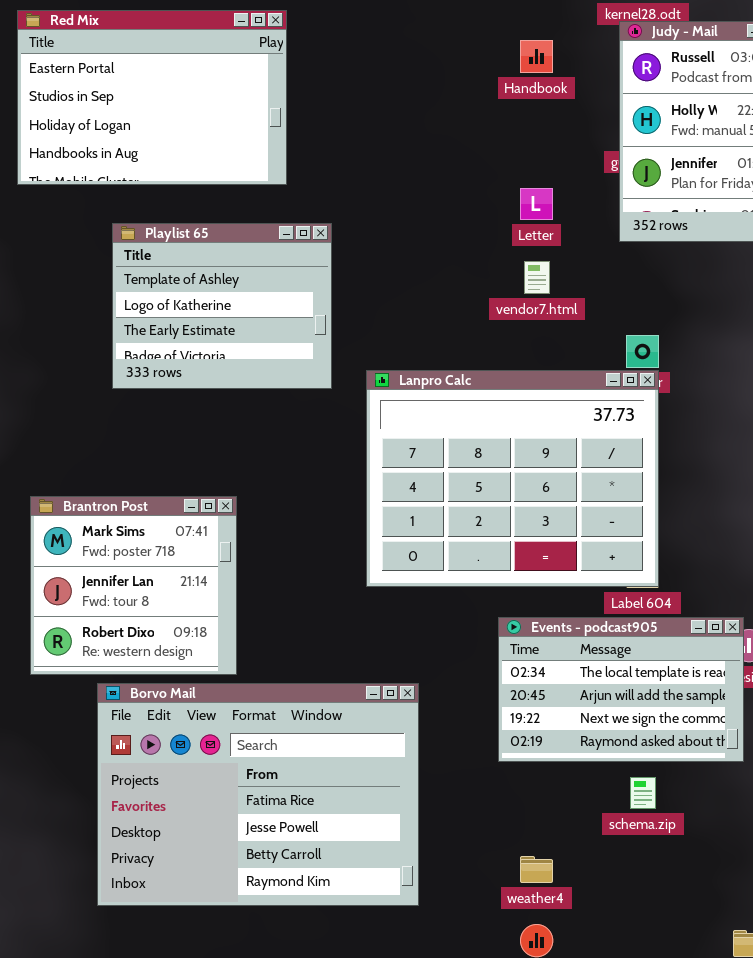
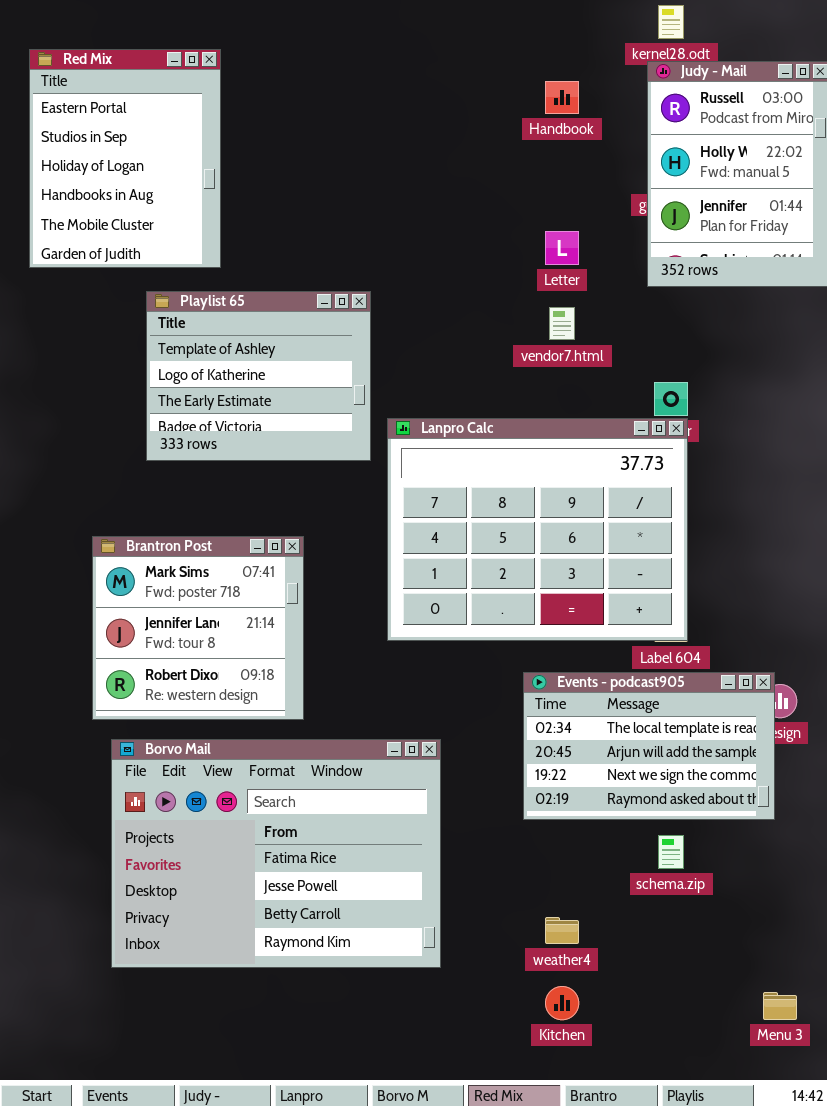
Red Mix: [17,10,287,185] -> [29,49,221,268], resized
Playlist 65: [112,223,332,389] -> [146,291,371,461], moved
Brantron Post: [30,496,237,675] -> [92,536,304,720], moved

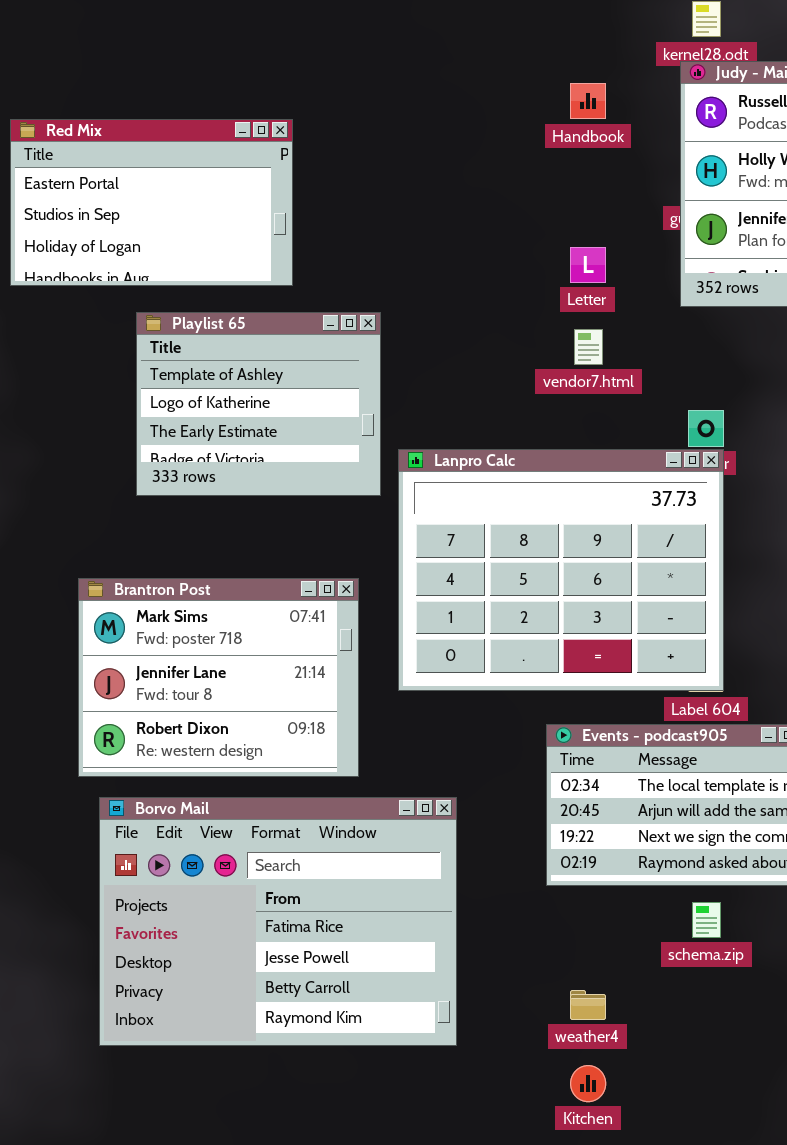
Red Mix: [29,49,221,268] -> [10,119,293,286], resized
Brantron Post: [92,536,304,720] -> [78,578,359,777], resized

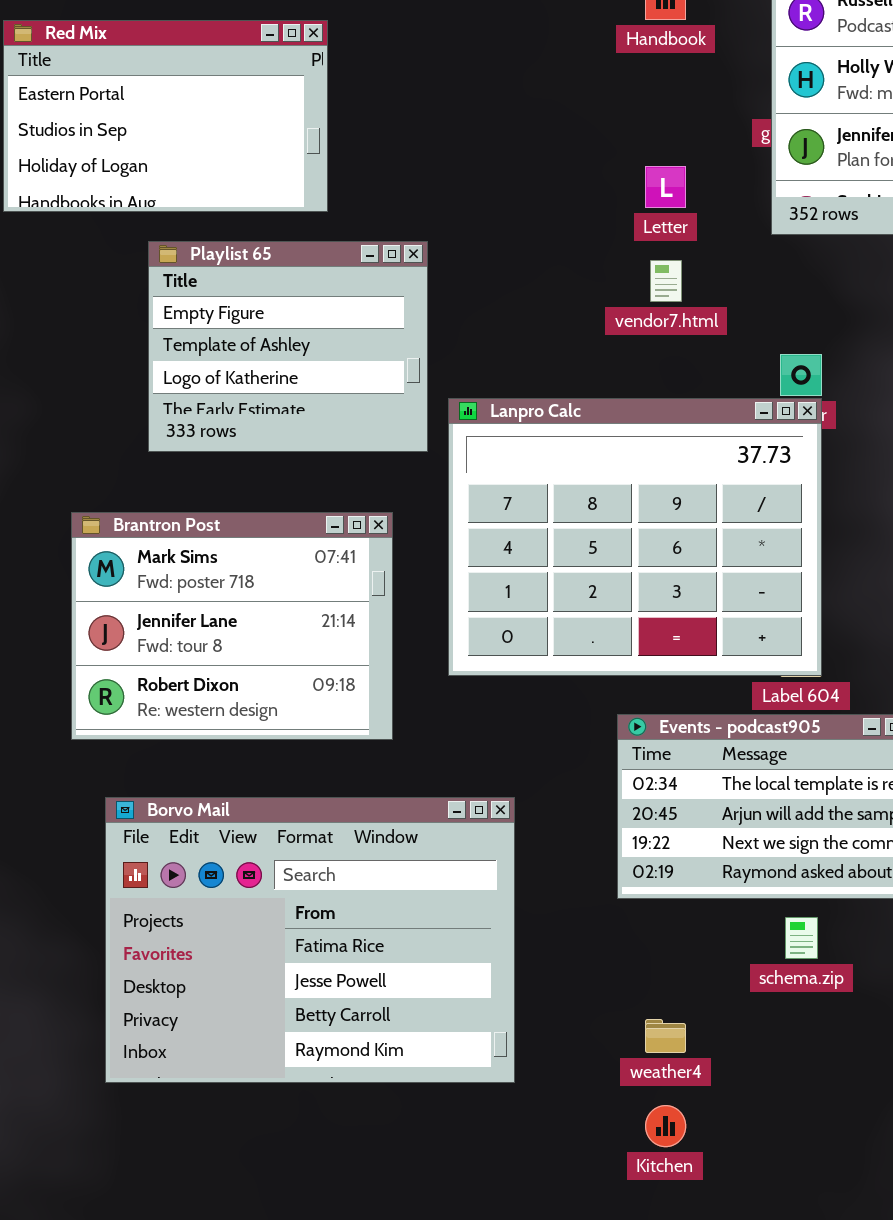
Playlist 65: [136,312,381,496] -> [148,241,428,452], scrolled up 1 row
Brantron Post: [78,578,359,777] -> [71,512,393,740], moved

